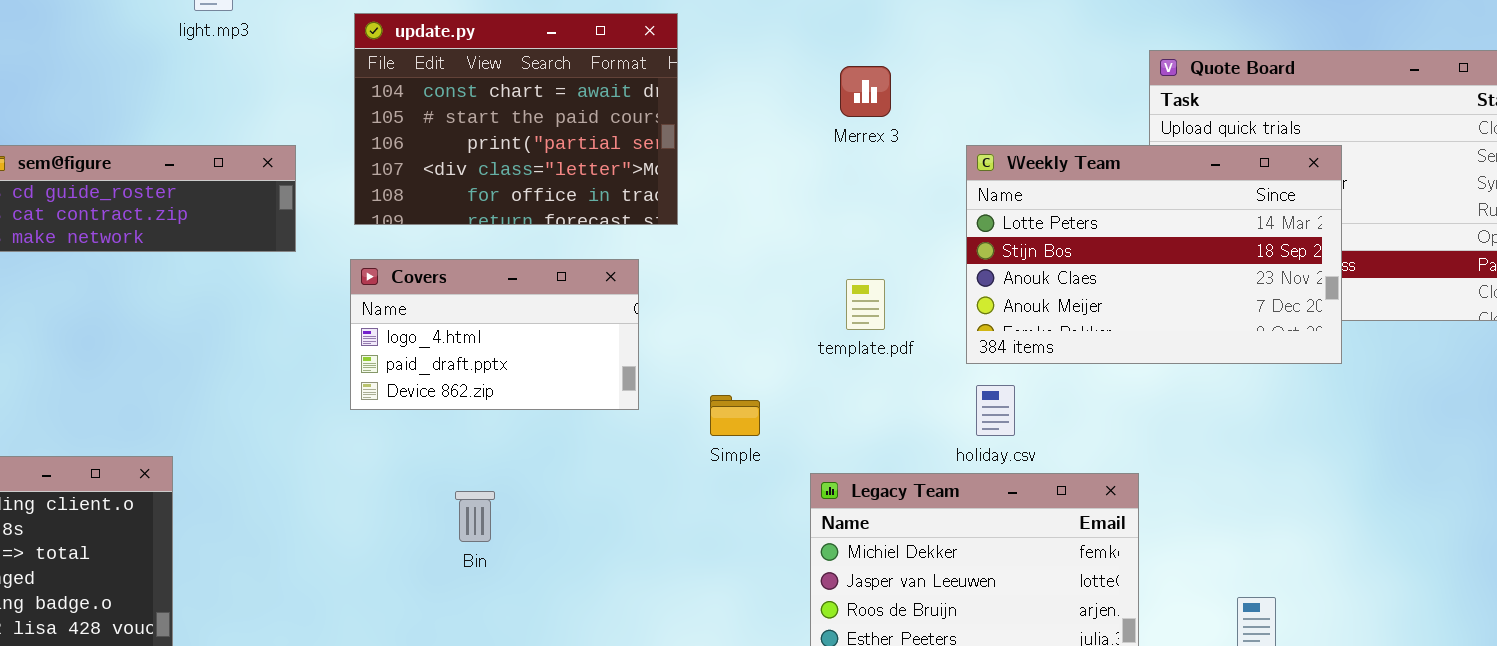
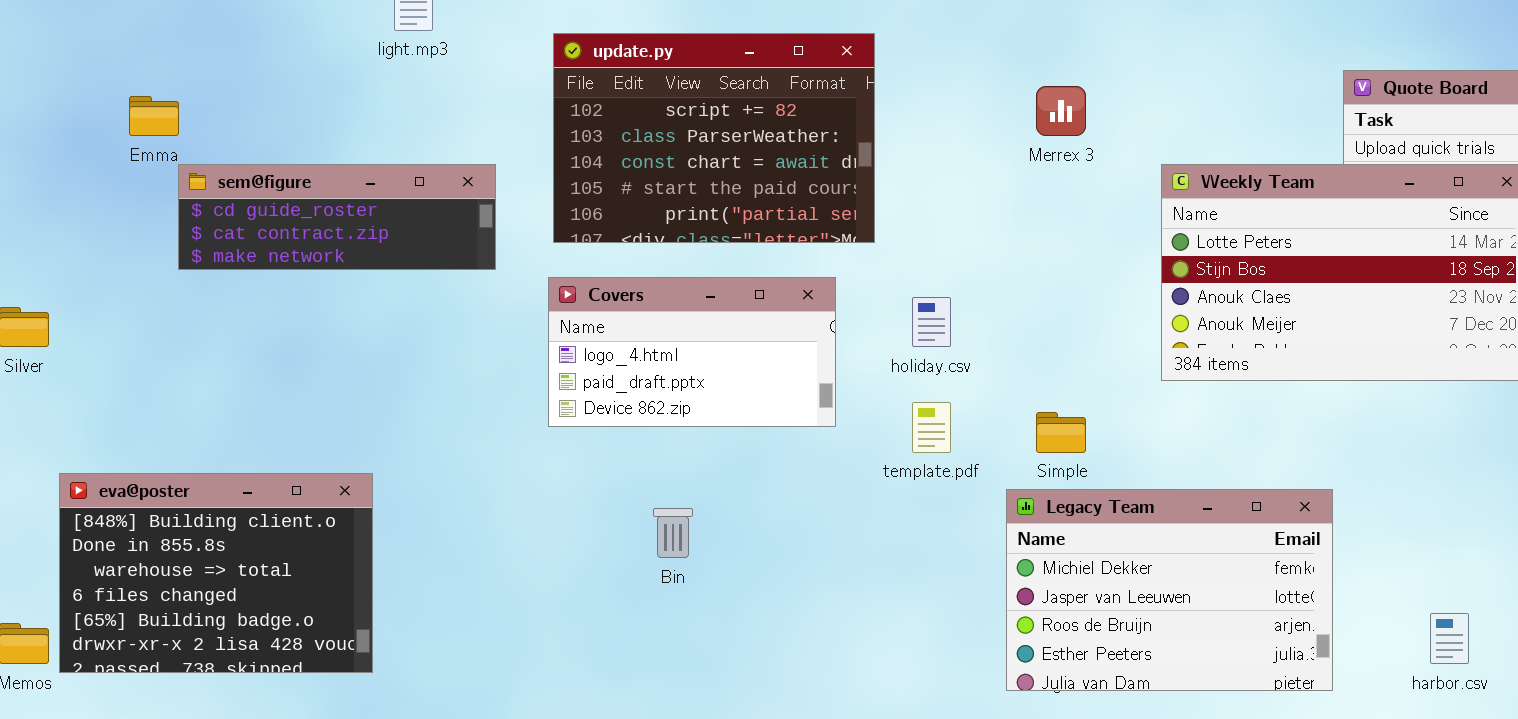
update.py: [354,13,678,225] -> [553,33,875,243], scrolled up 2 rows
template.pdf: [846,279,885,330] -> [912,402,951,453], moved
holiday.csv: [976,385,1015,436] -> [912,297,951,347], moved
Simple: [710,395,760,436] -> [1036,412,1086,453], moved

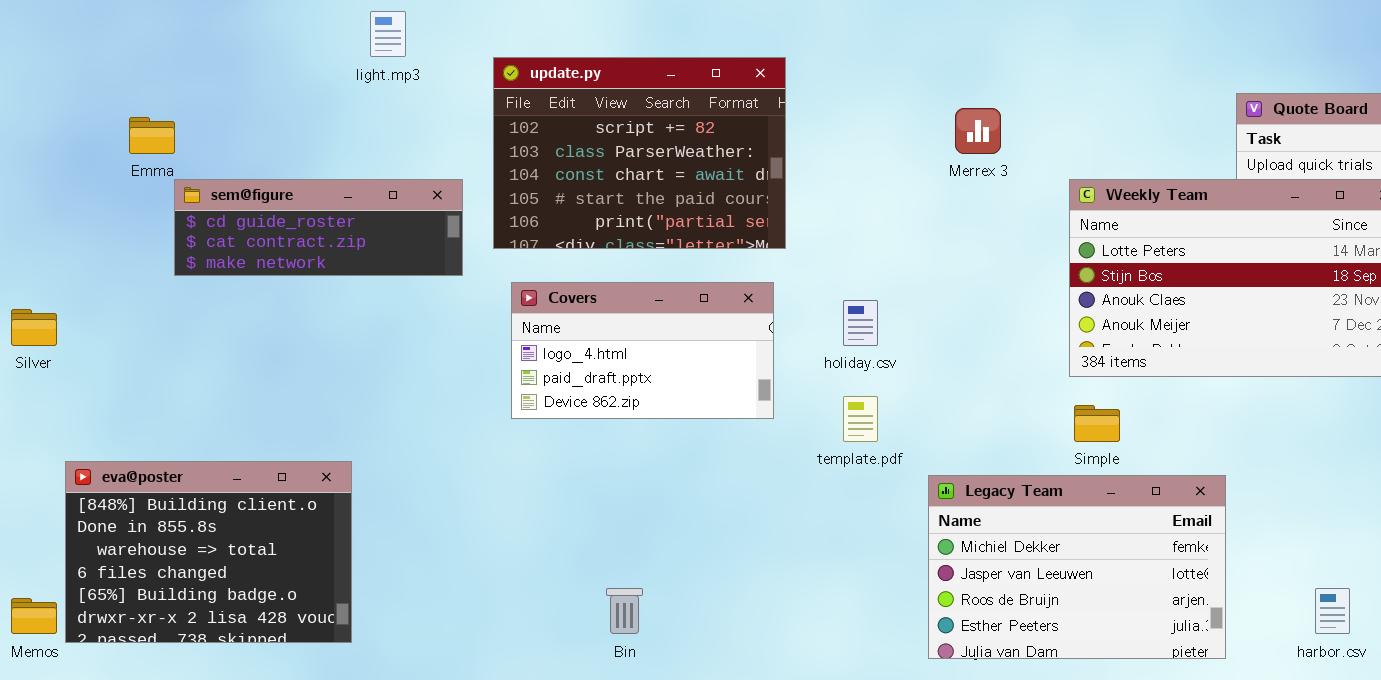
update.py: [553,33,875,243] -> [493,57,786,249], moved
Simple: [1036,412,1086,453] -> [1074,405,1120,442], moved
Bin: [653,508,693,558] -> [606,588,643,634], moved

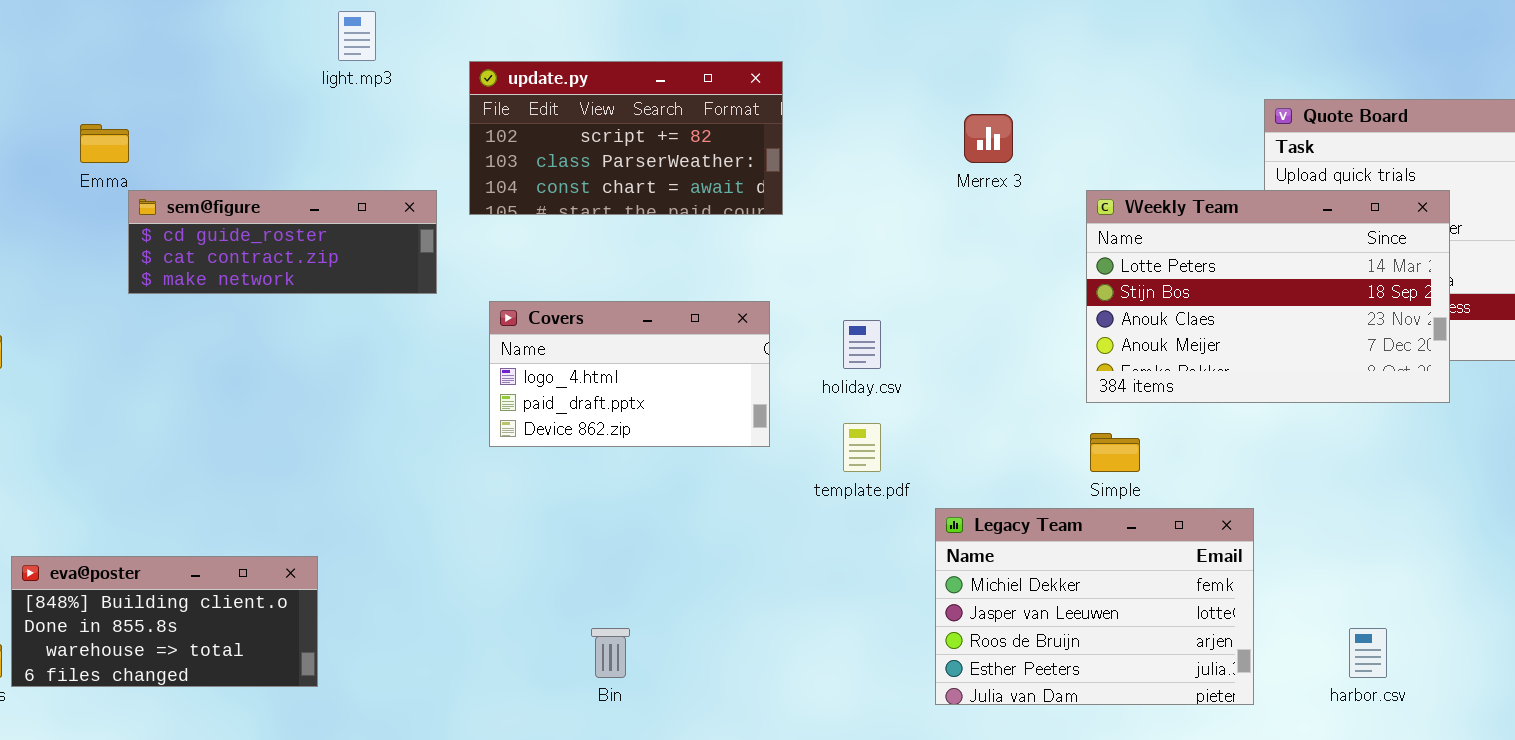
update.py: [493,57,786,249] -> [469,61,783,215], resized
eva@poster: [65,461,352,643] -> [11,556,318,687], resized

